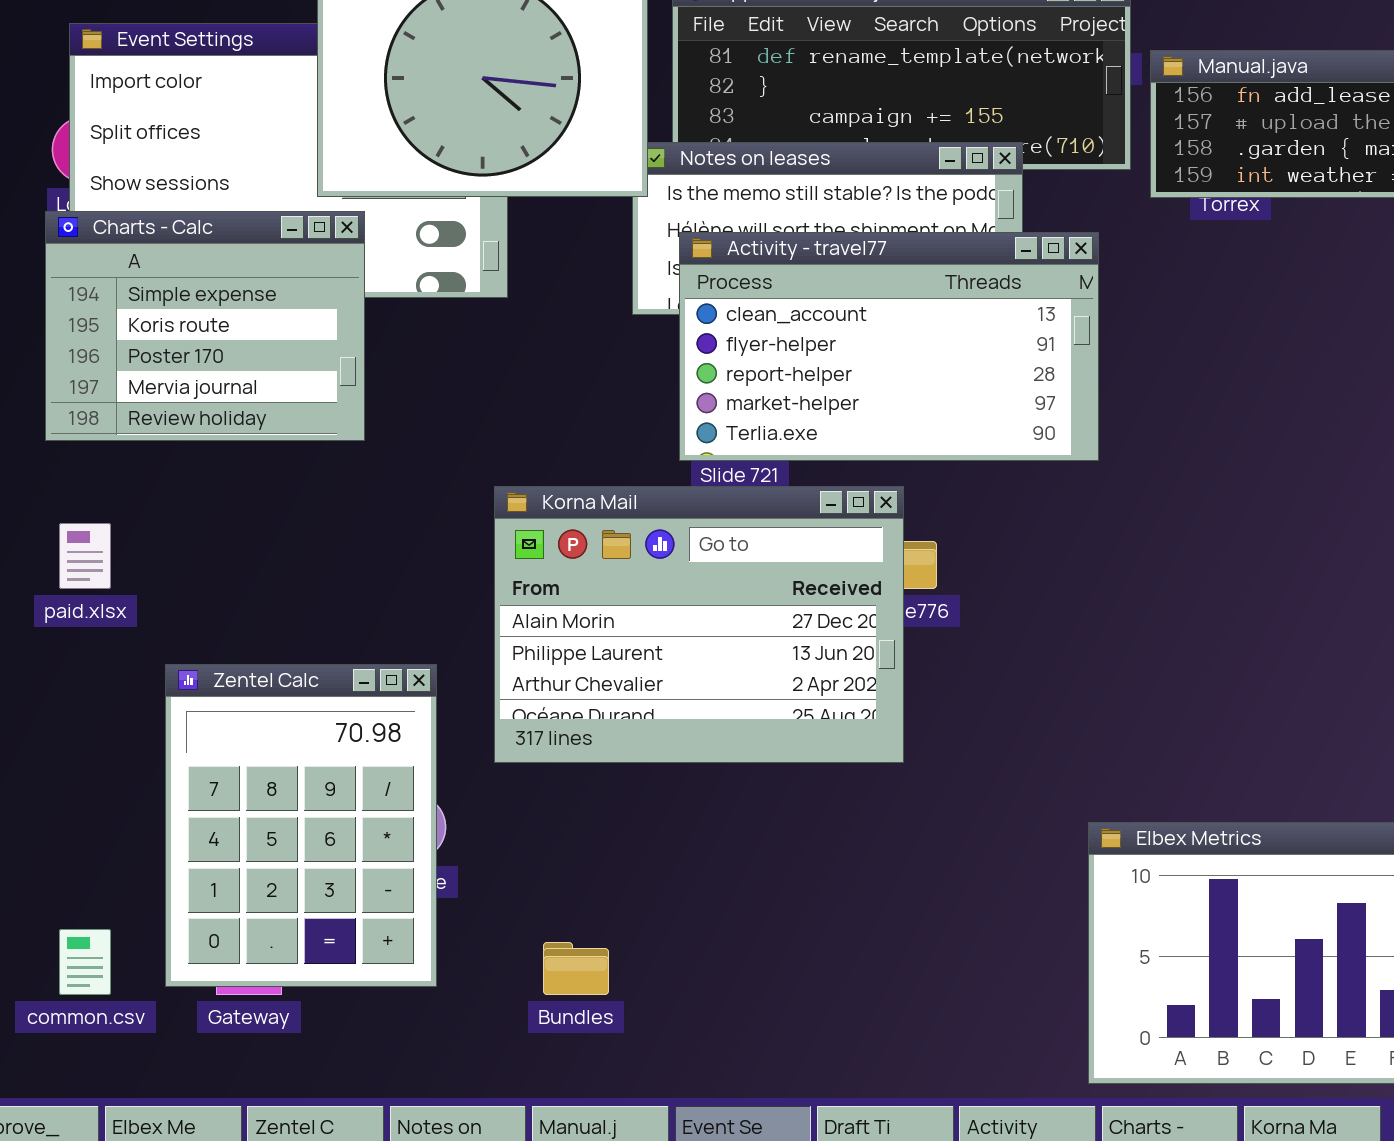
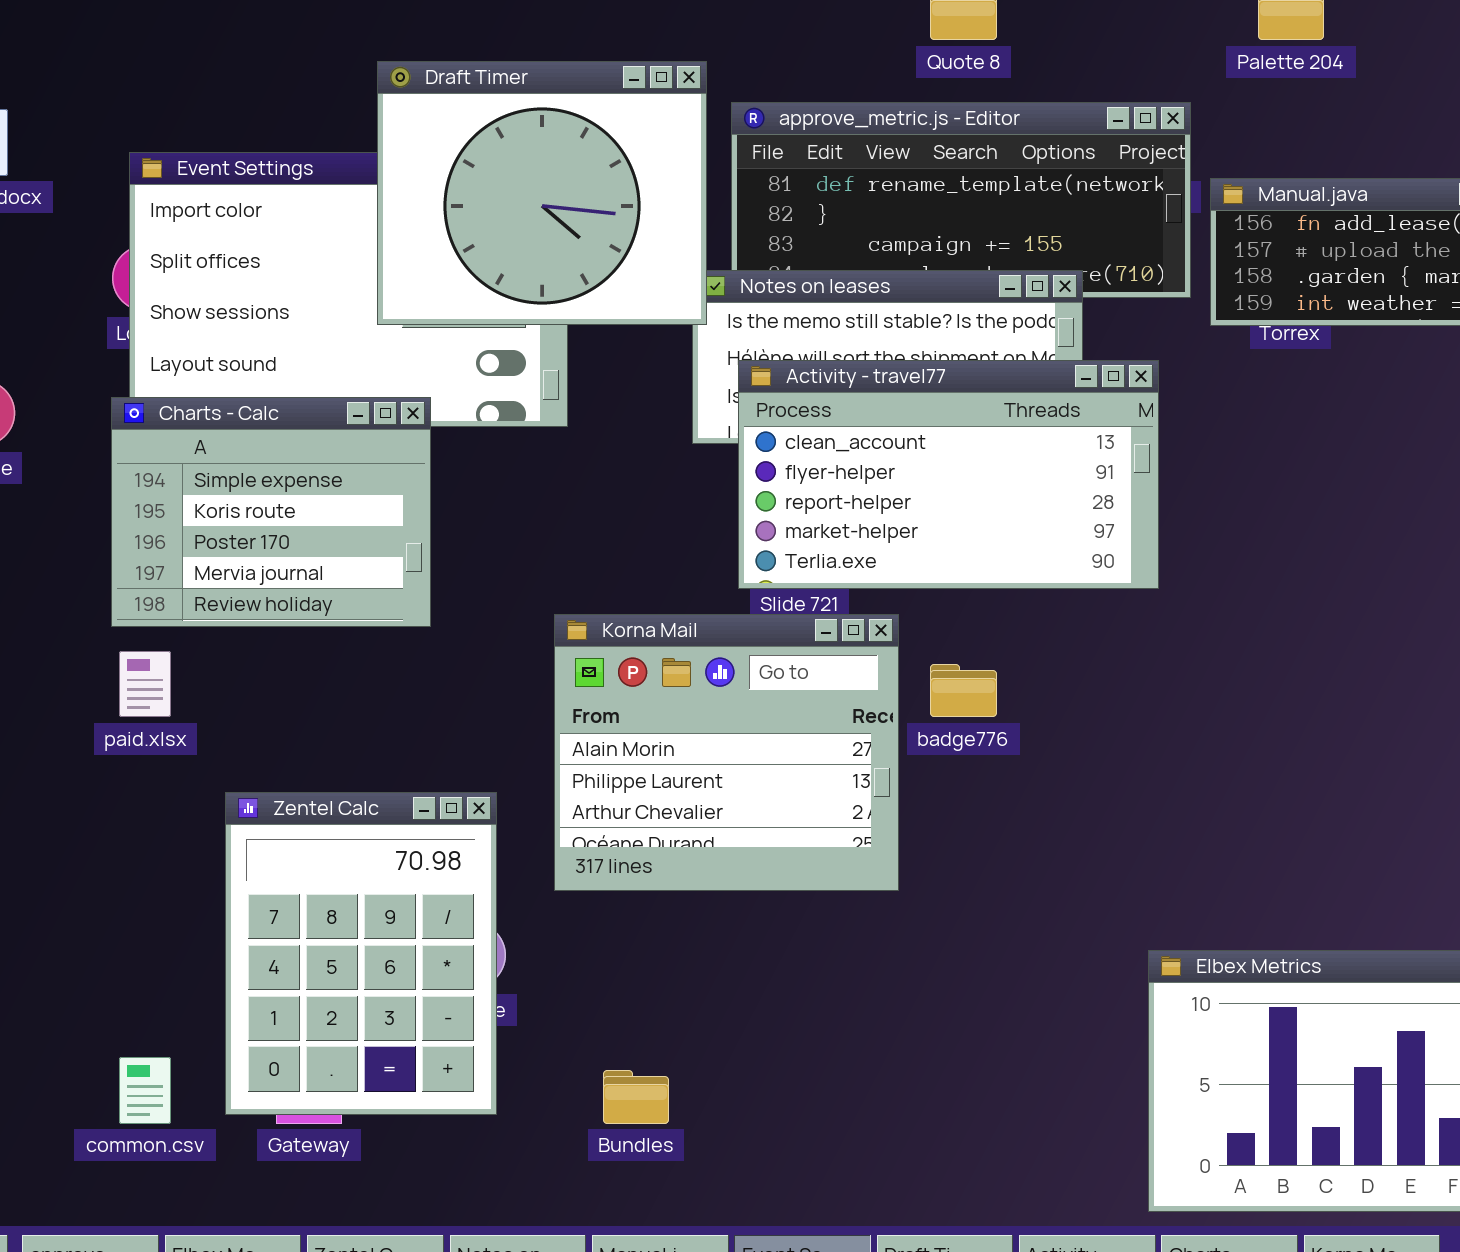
Charts - Calc: [45,211,365,441] -> [111,397,431,627], moved
Korna Mail: [494,486,904,763] -> [554,614,899,891], resized

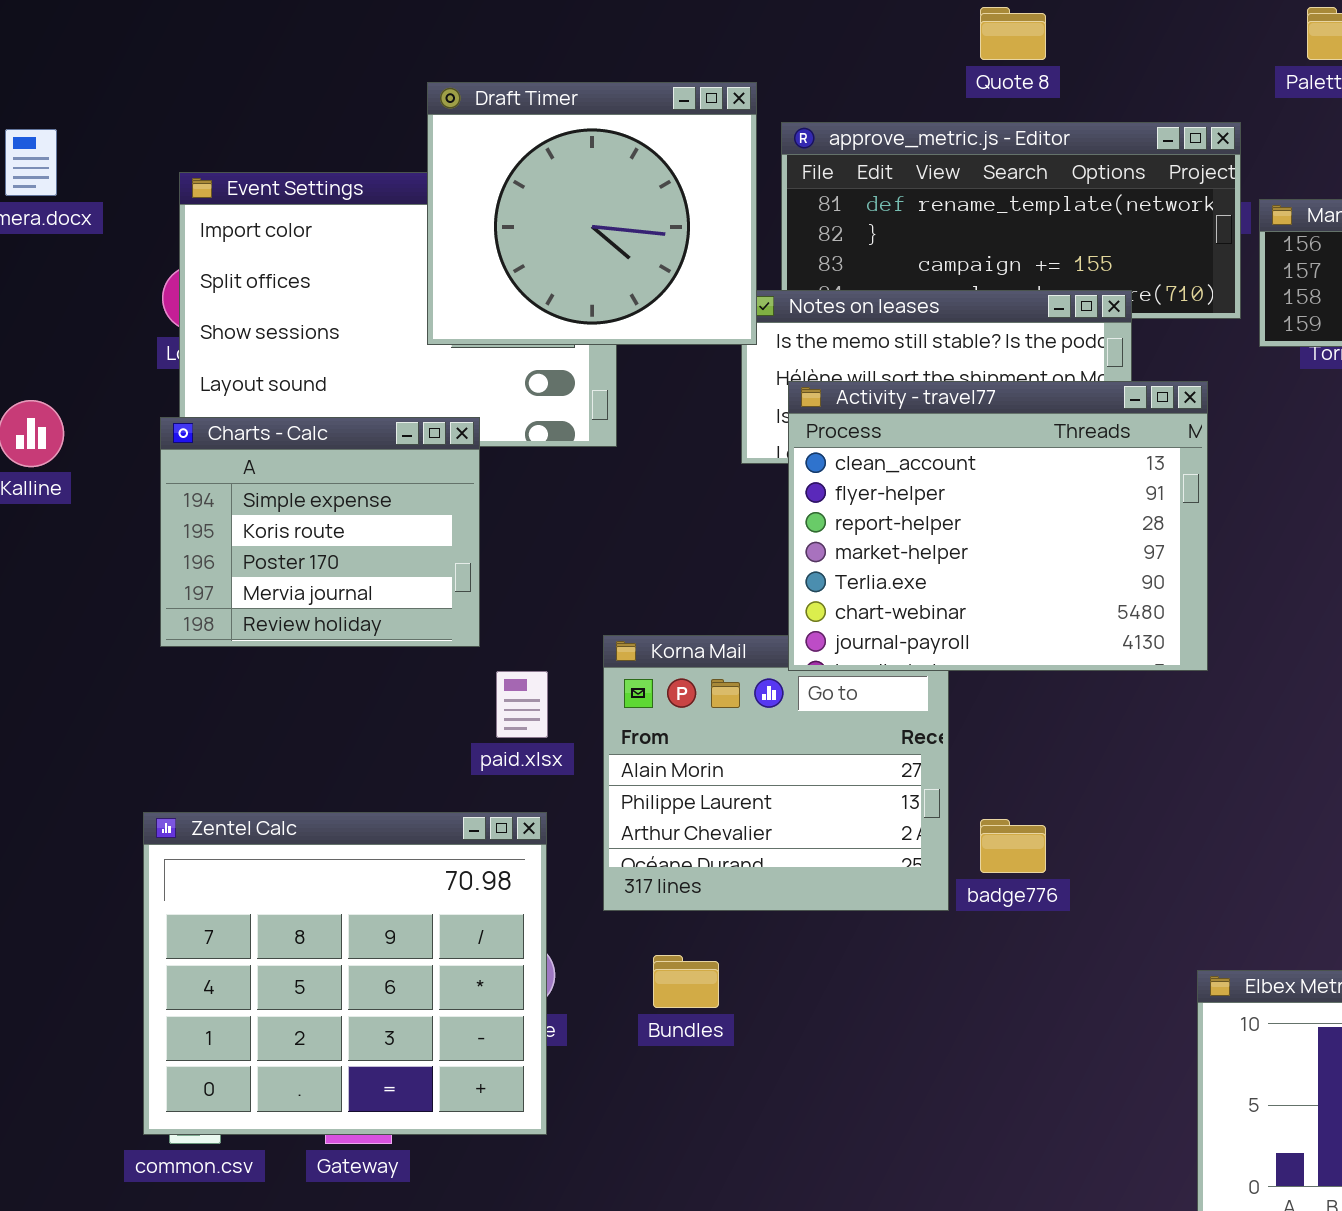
Activity - travel77: [738,360,1159,589] -> [788,381,1208,671], resized
paid.xlsx: [119,651,171,717] -> [496,671,548,738], moved
badge776: [930,664,997,717] -> [980,819,1046,873], moved
Zentel Calc: [225,792,497,1115] -> [143,812,547,1135], resized
Bundles: [603,1070,669,1124] -> [653,955,719,1008], moved

